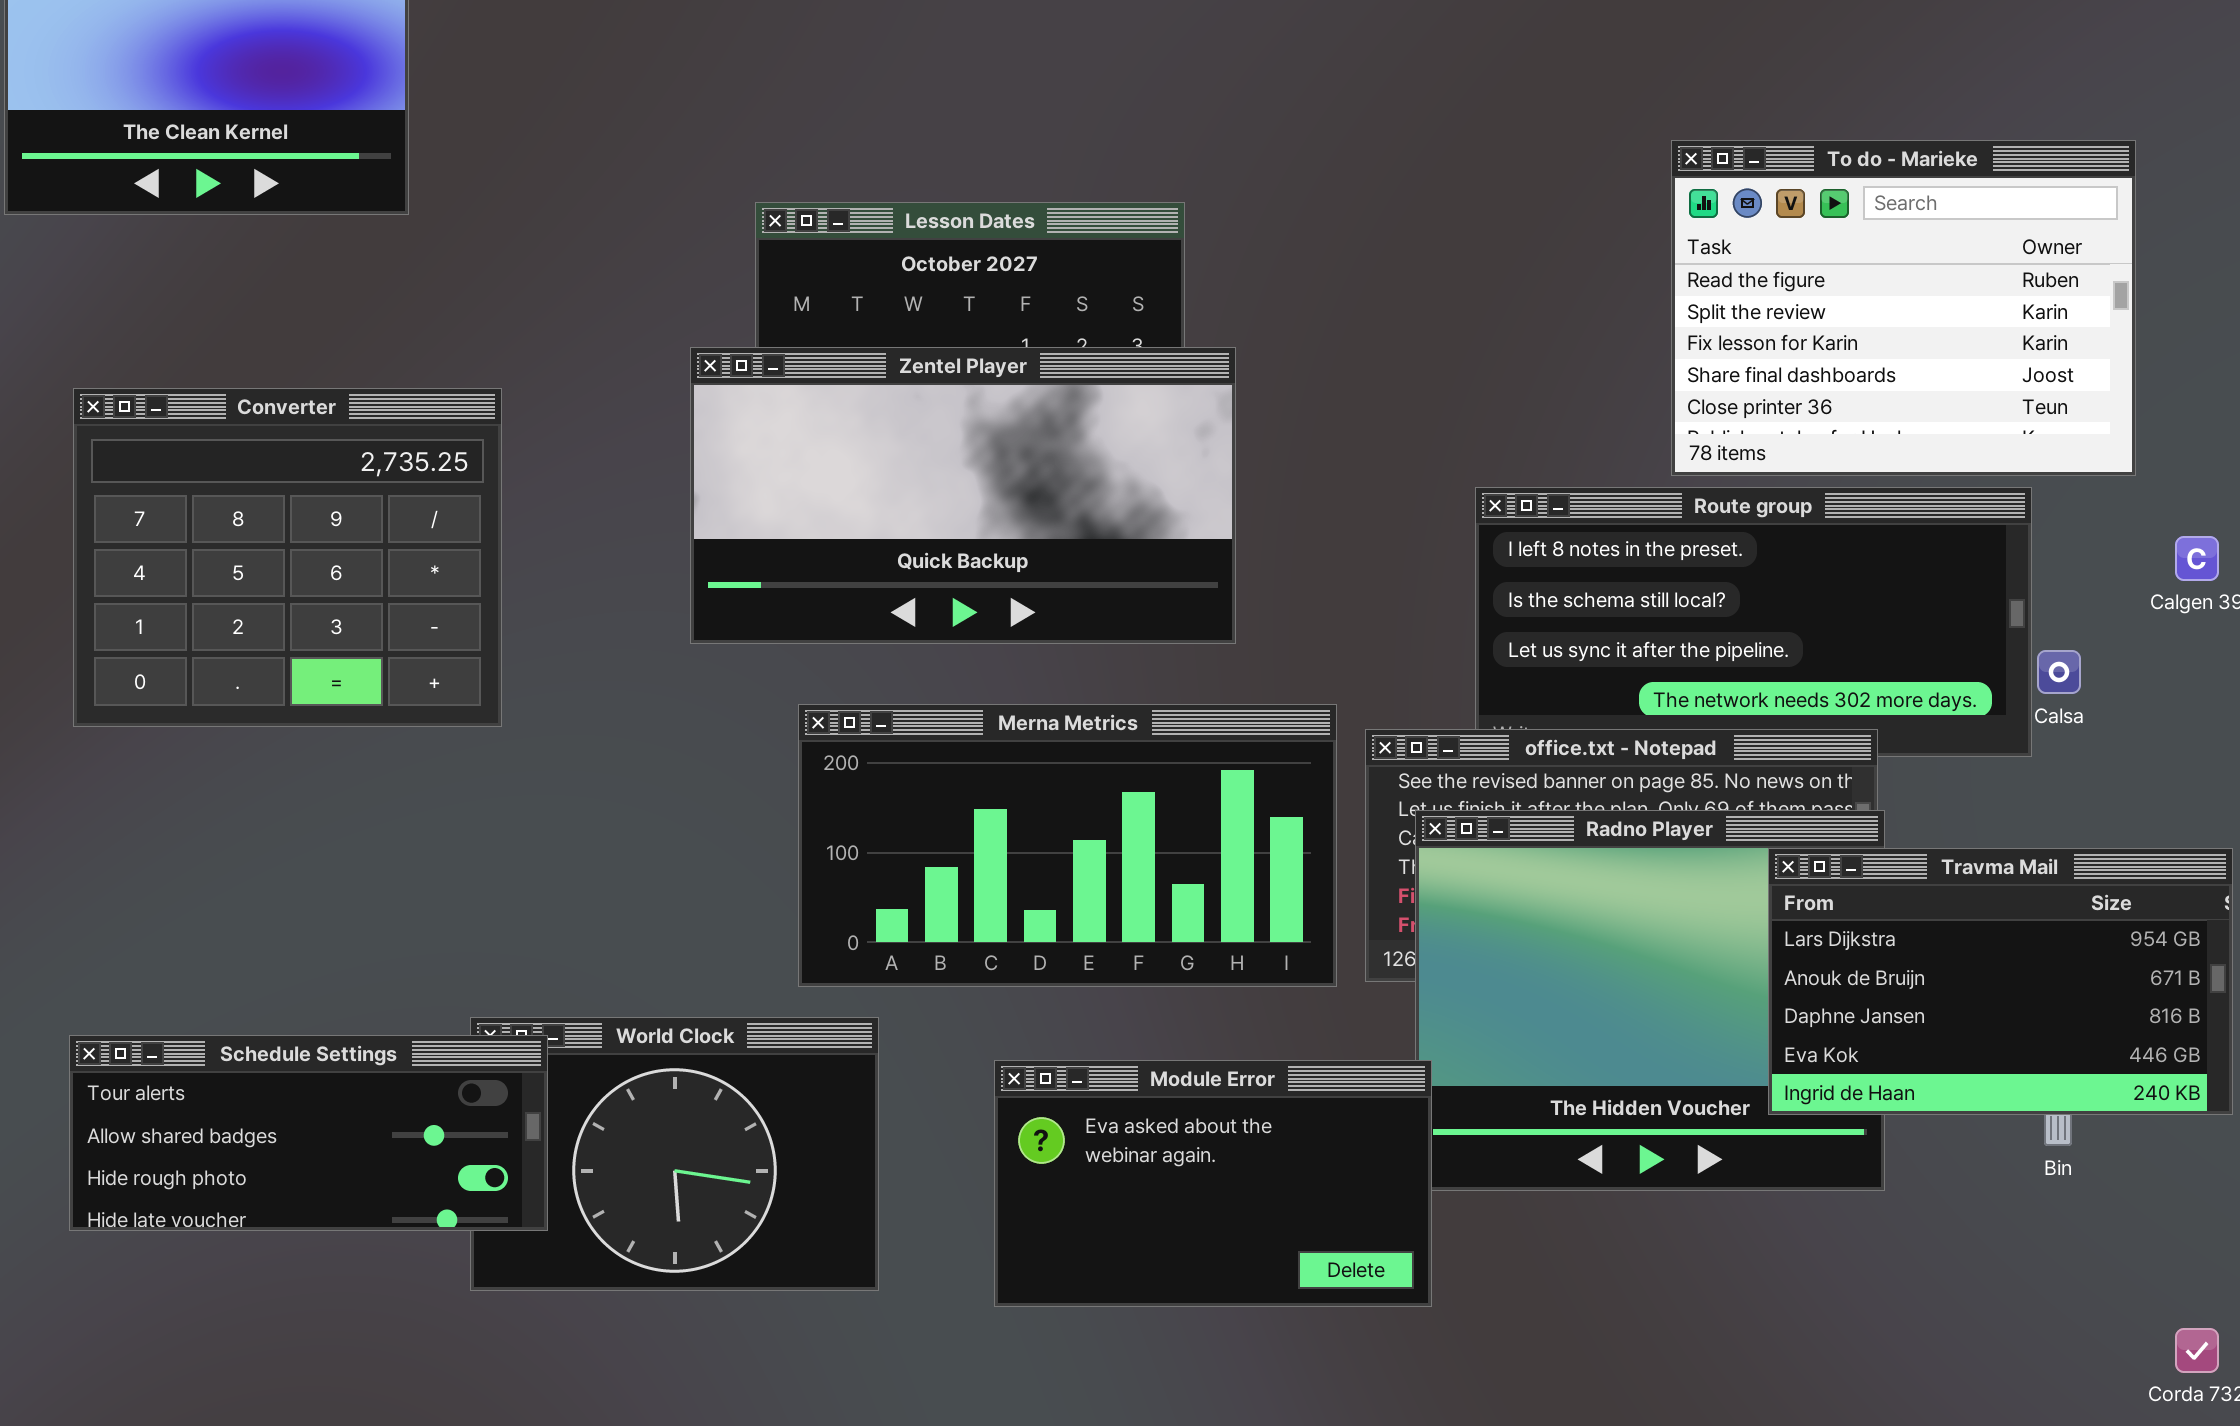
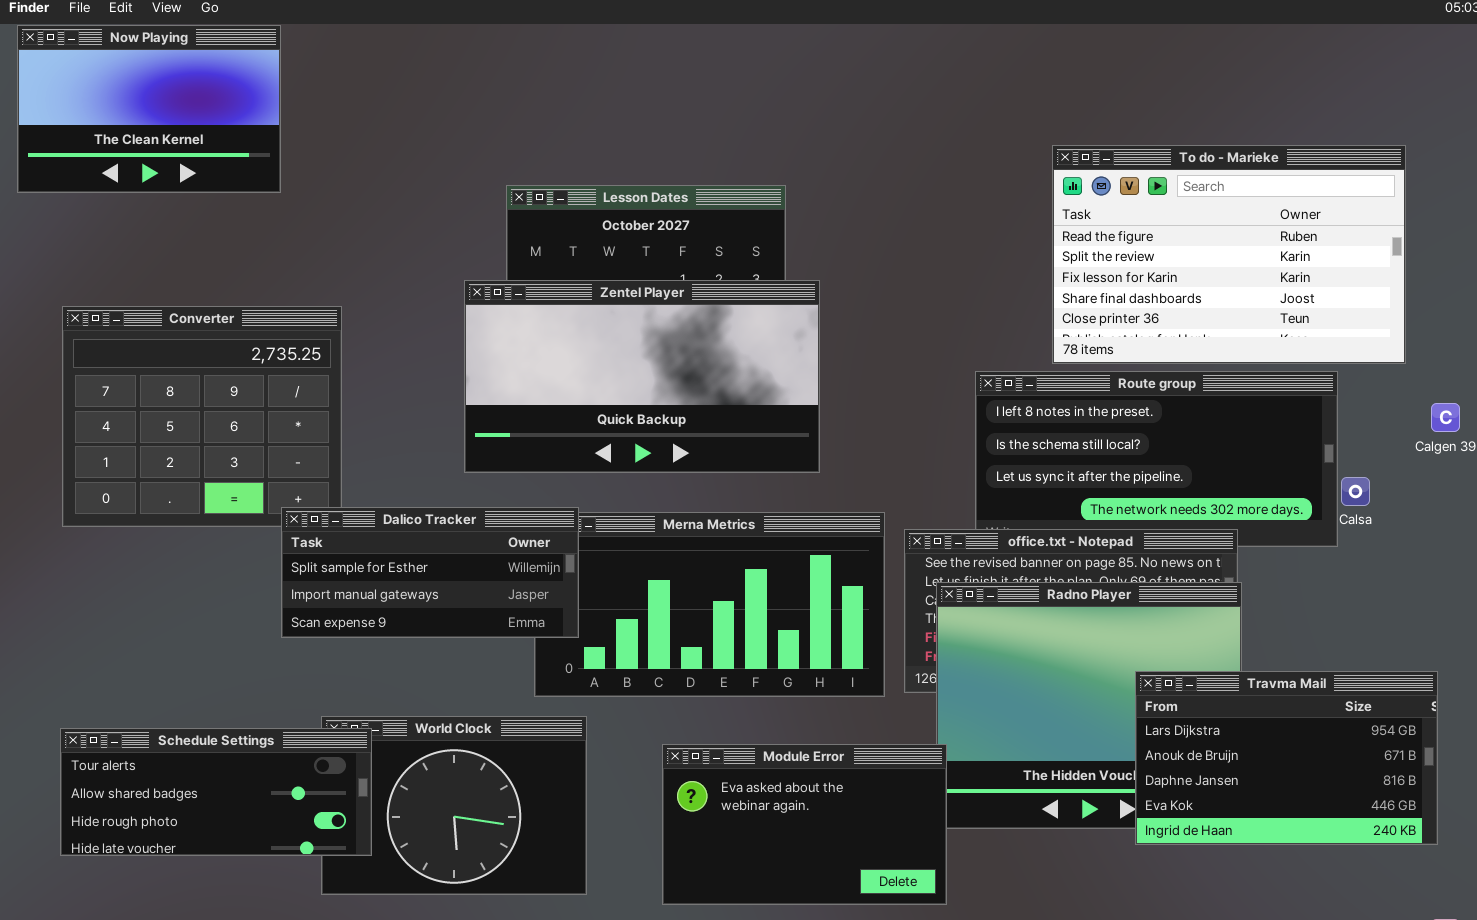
To do - Marieke: [1671,140,2136,476] -> [1052,145,1406,364], resized
Dalico Tracker: none -> [281,507,579,638], opened
Travma Mail: [1768,848,2233,1115] -> [1135,671,1438,845], moved

